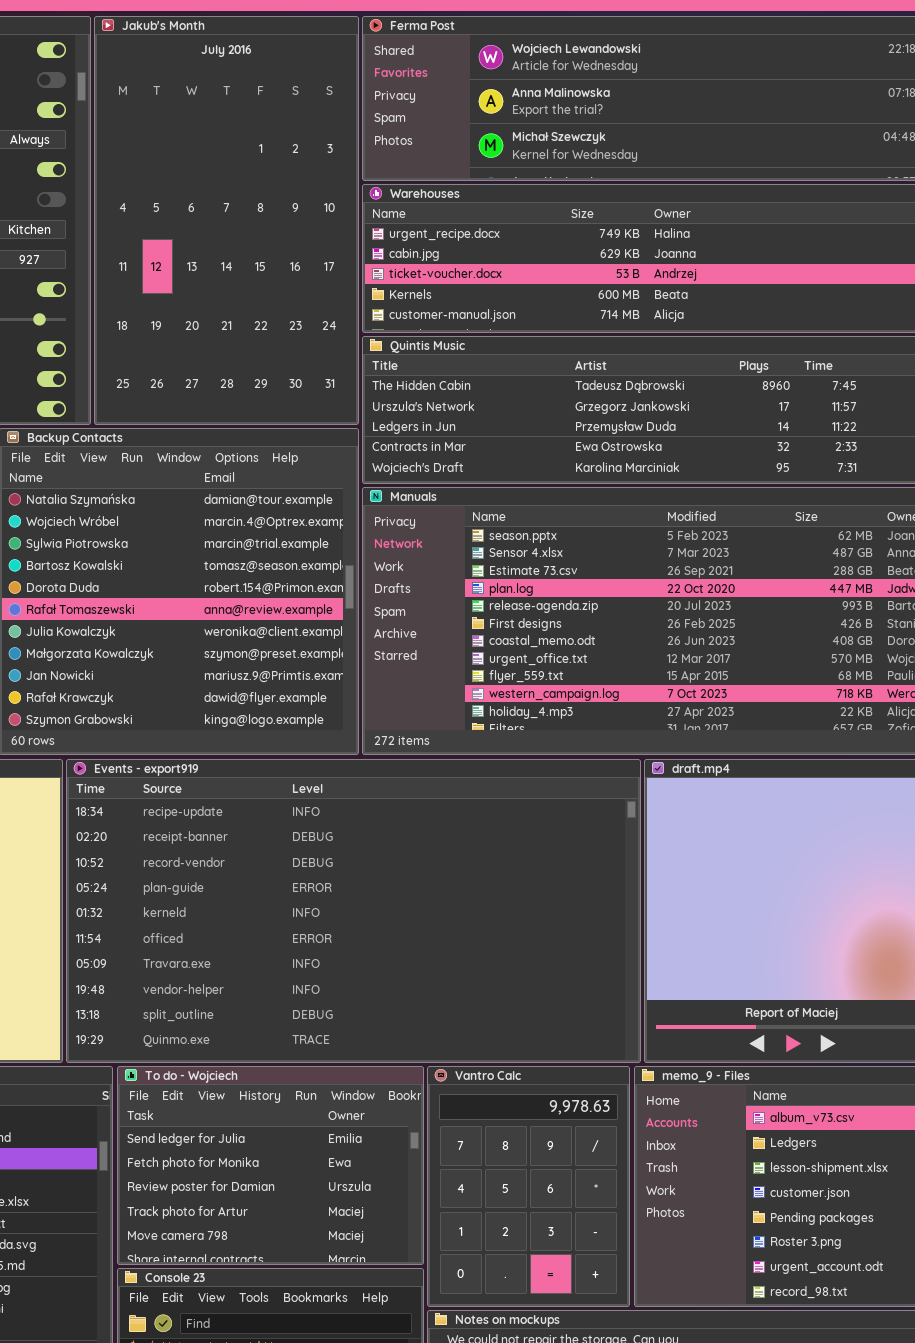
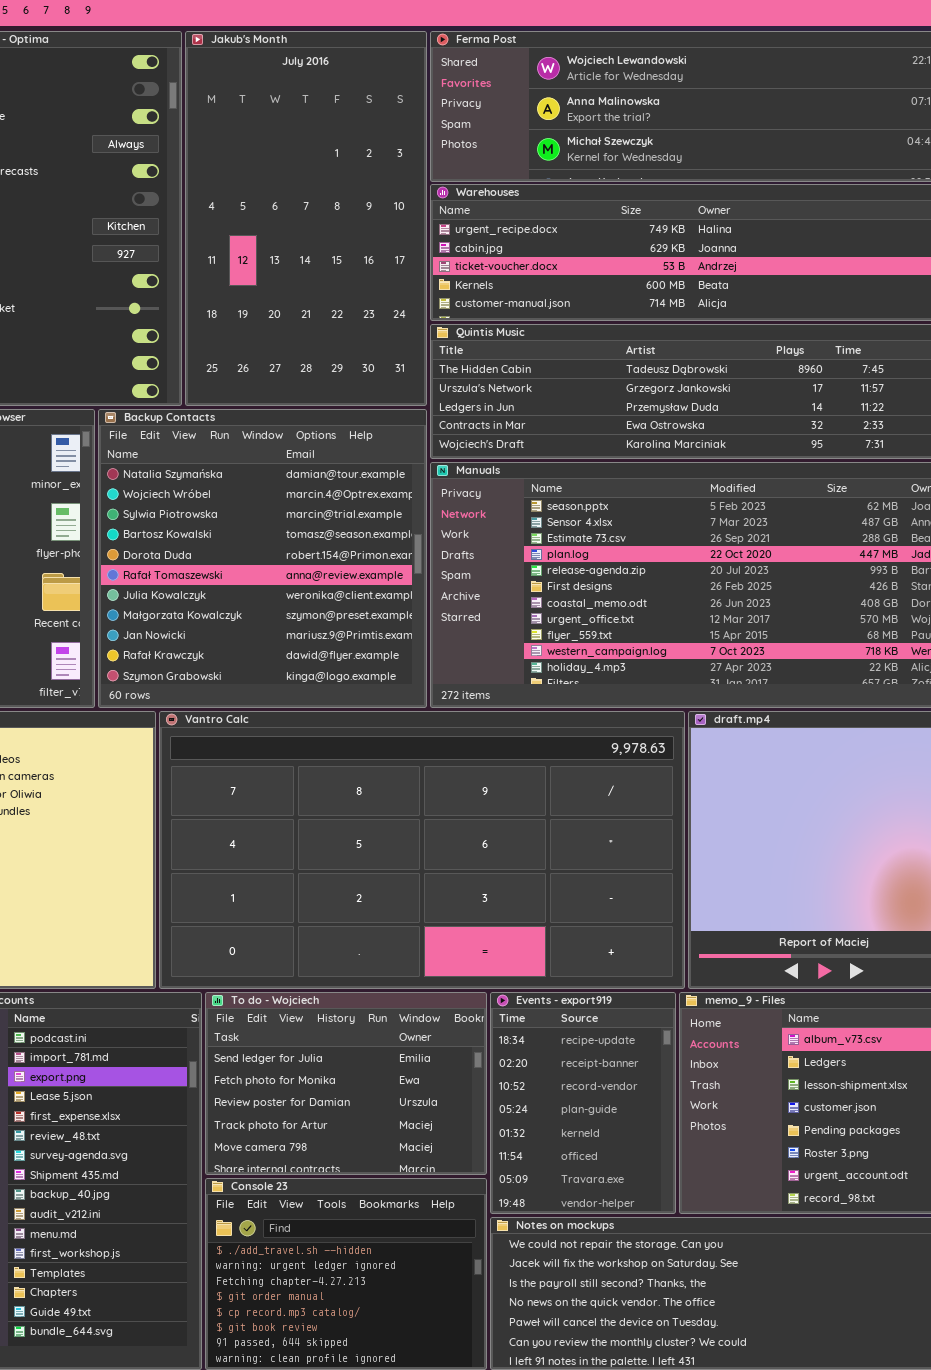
Events - export919: [66,759,641,1063] -> [490,992,676,1214], moved, resized
Vantro Calc: [427,1066,630,1307] -> [159,711,685,989], moved, resized

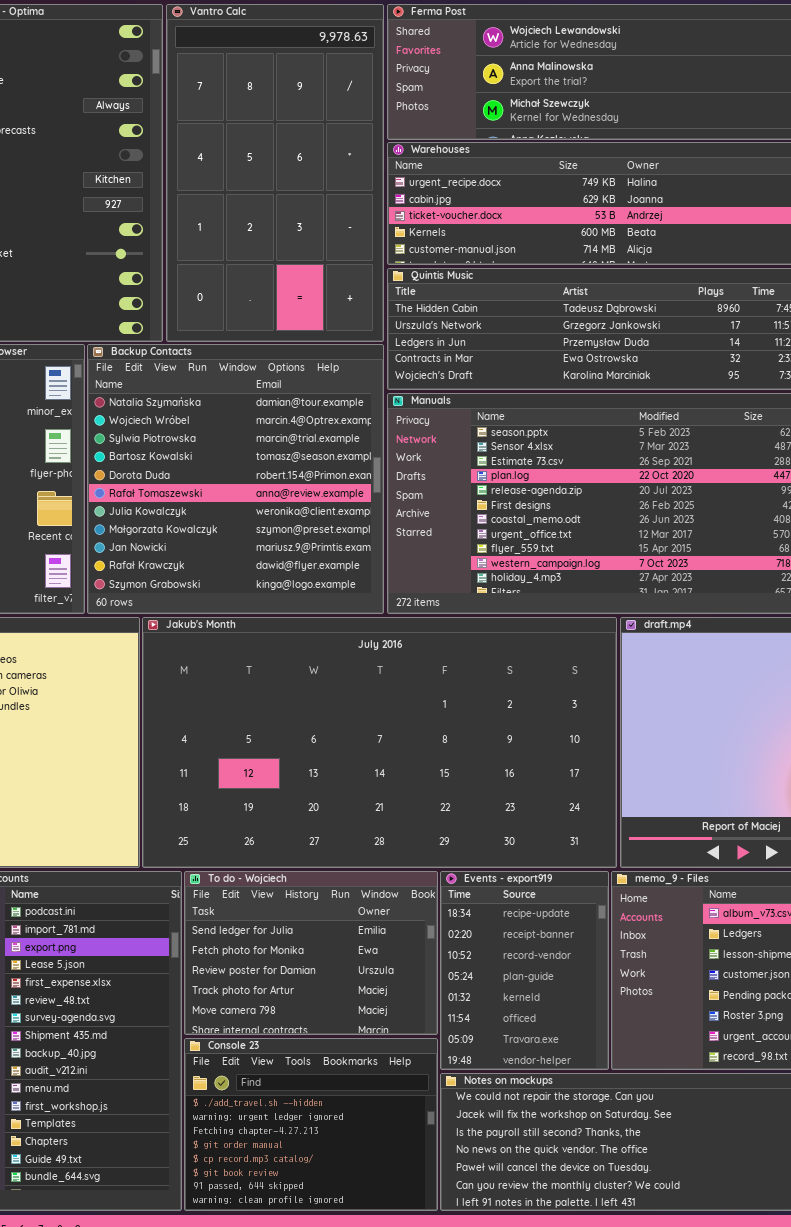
Jakub's Month: [185,31,427,406] -> [142,617,617,868], moved, resized
Vantro Calc: [159,711,685,989] -> [166,4,384,342], moved, resized

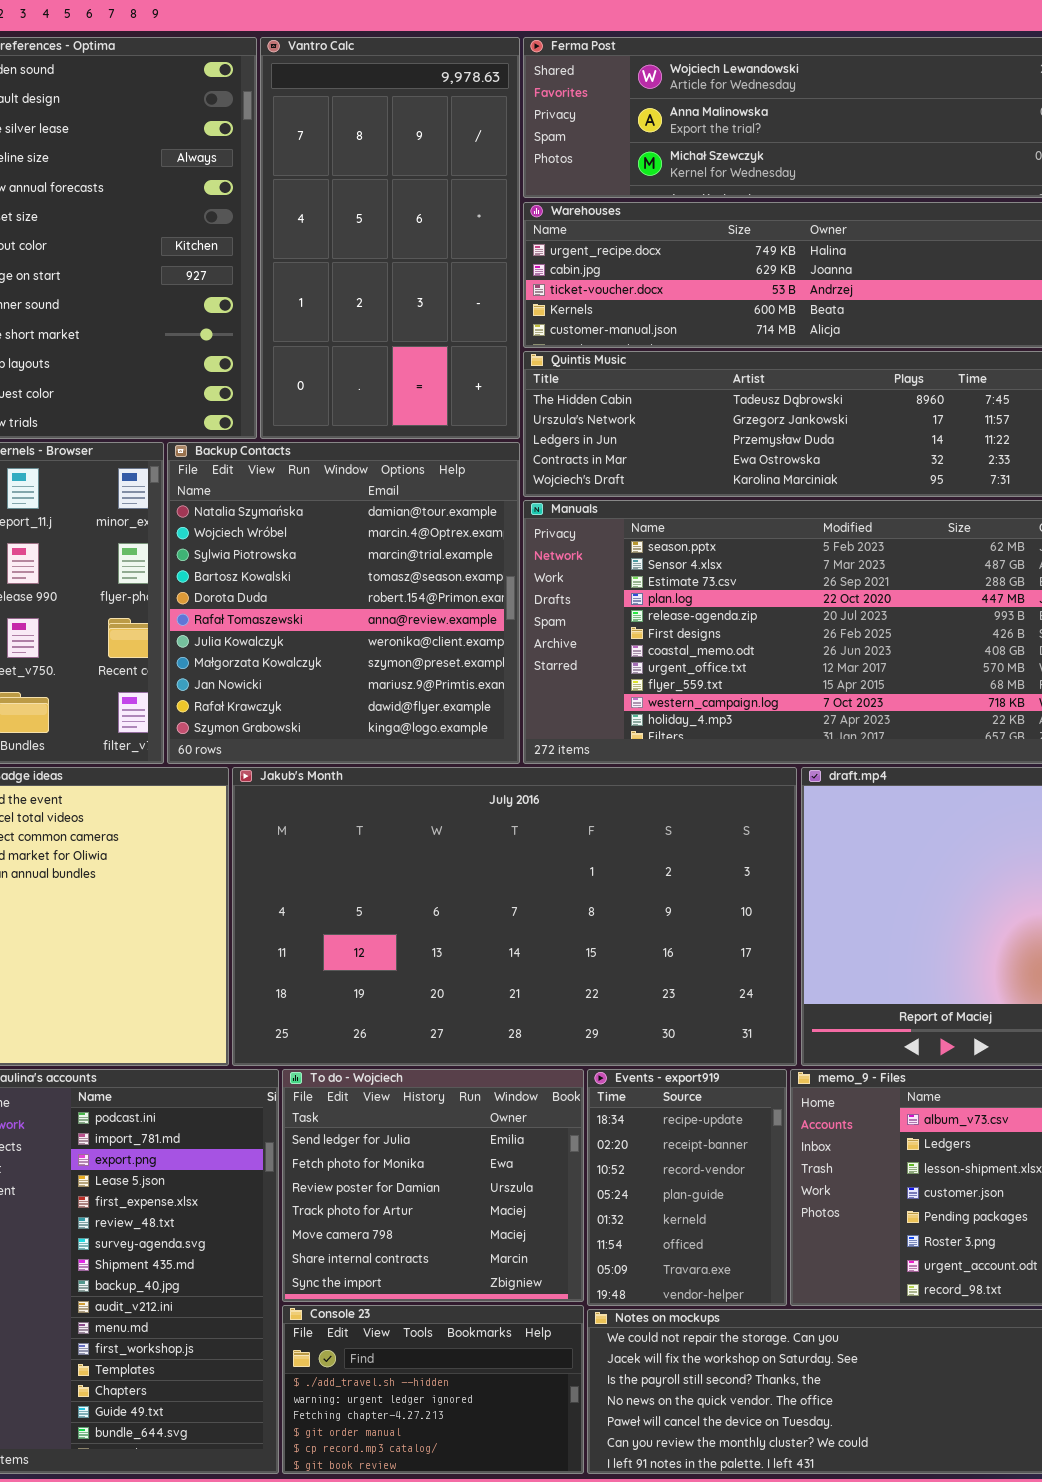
To do - Wojciech: [184,871,438,1035] -> [282,1069,584,1302], resized
Console 23: [184,1038,438,1211] -> [282,1305,584,1474], resized

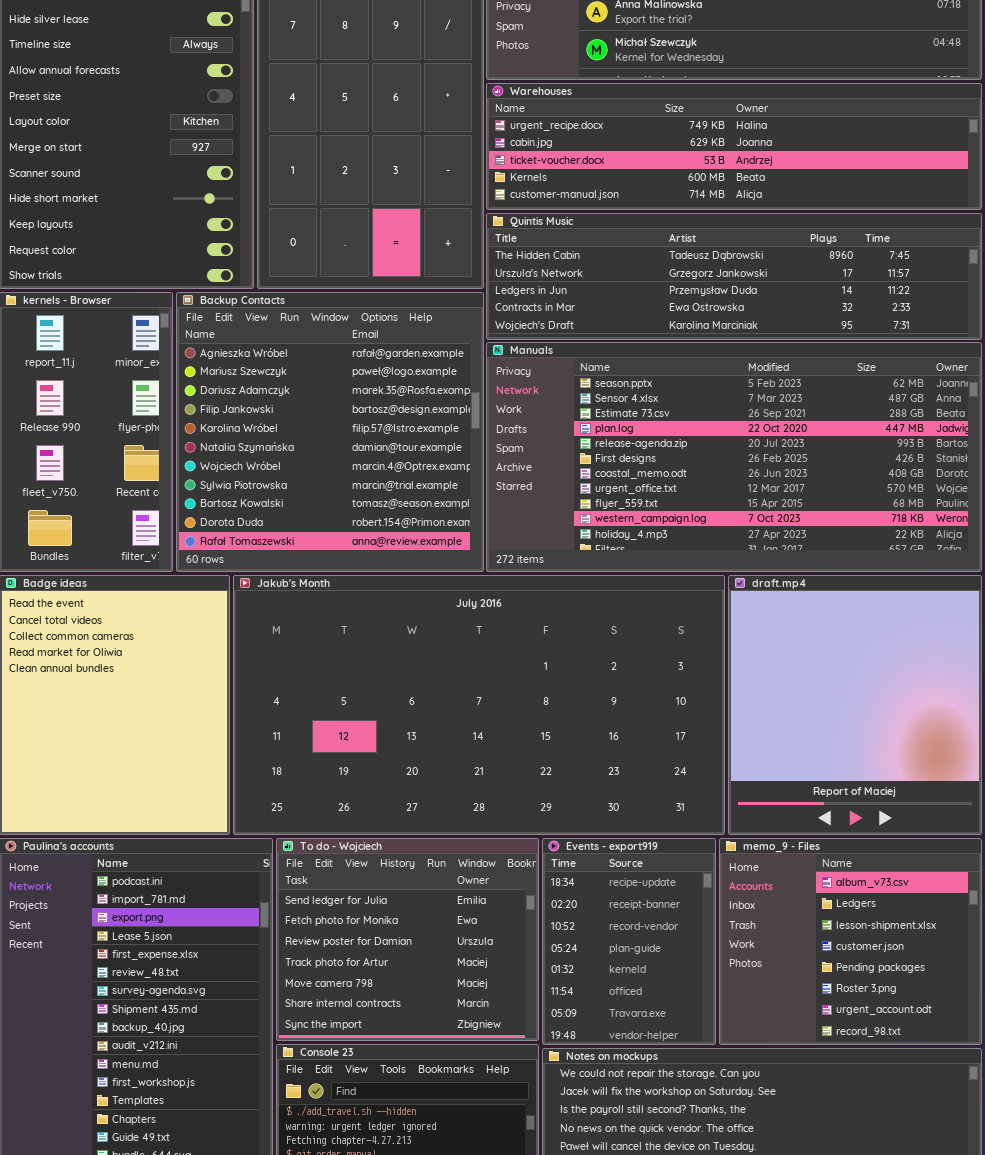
Backup Contacts: [167,442,520,764] -> [176,292,484,572], scrolled up 5 rows

